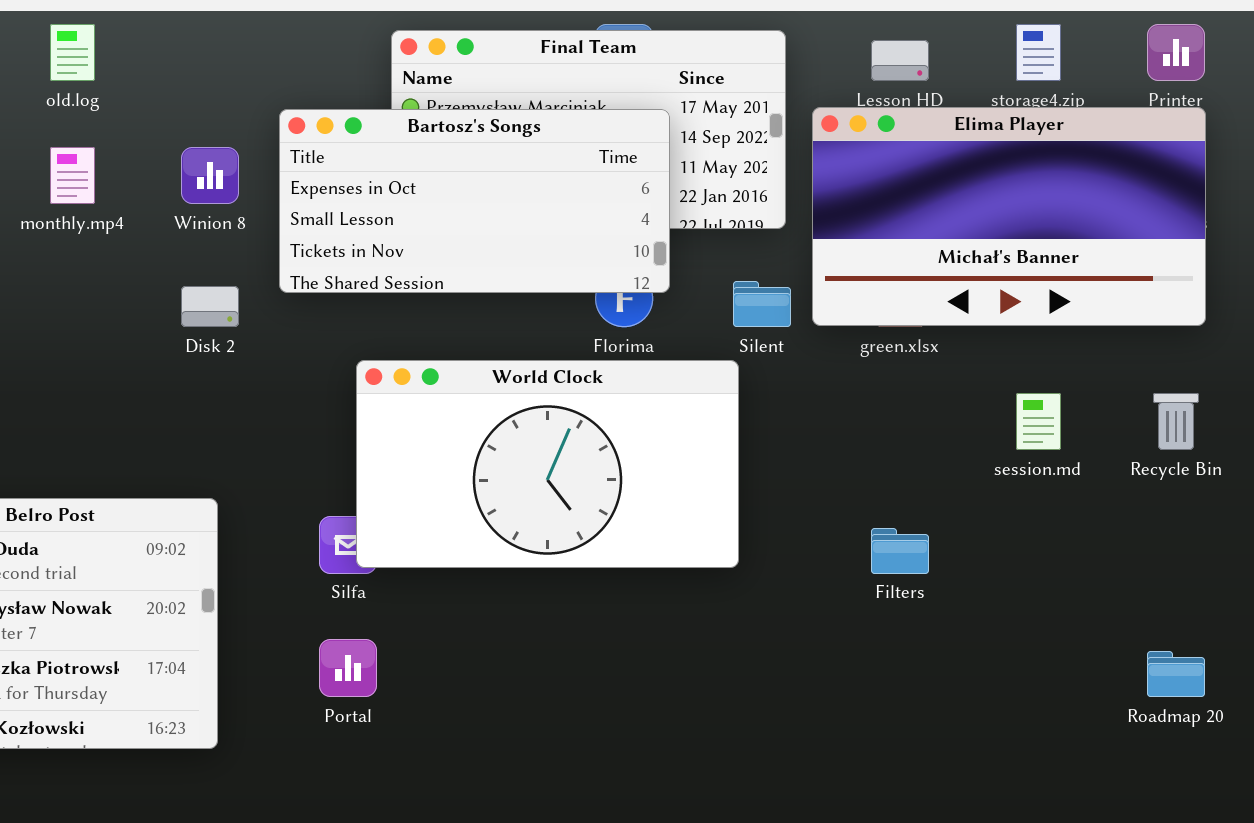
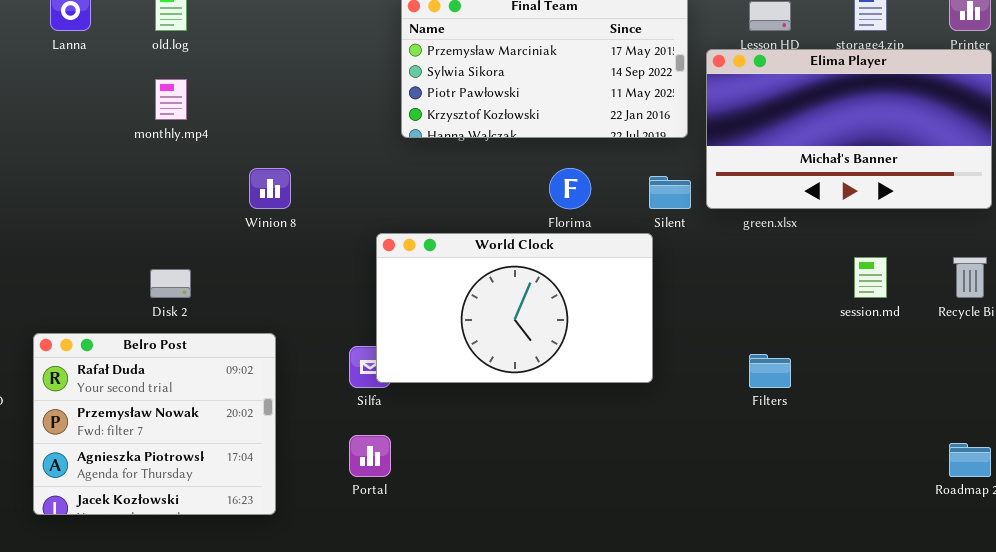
Bartosz's Songs: [279,109,670,293] -> none, closed
Winion 8: [181,147,239,204] -> [249,168,291,209], moved
Disk 2: [181,286,239,327] -> [150,269,191,298], moved

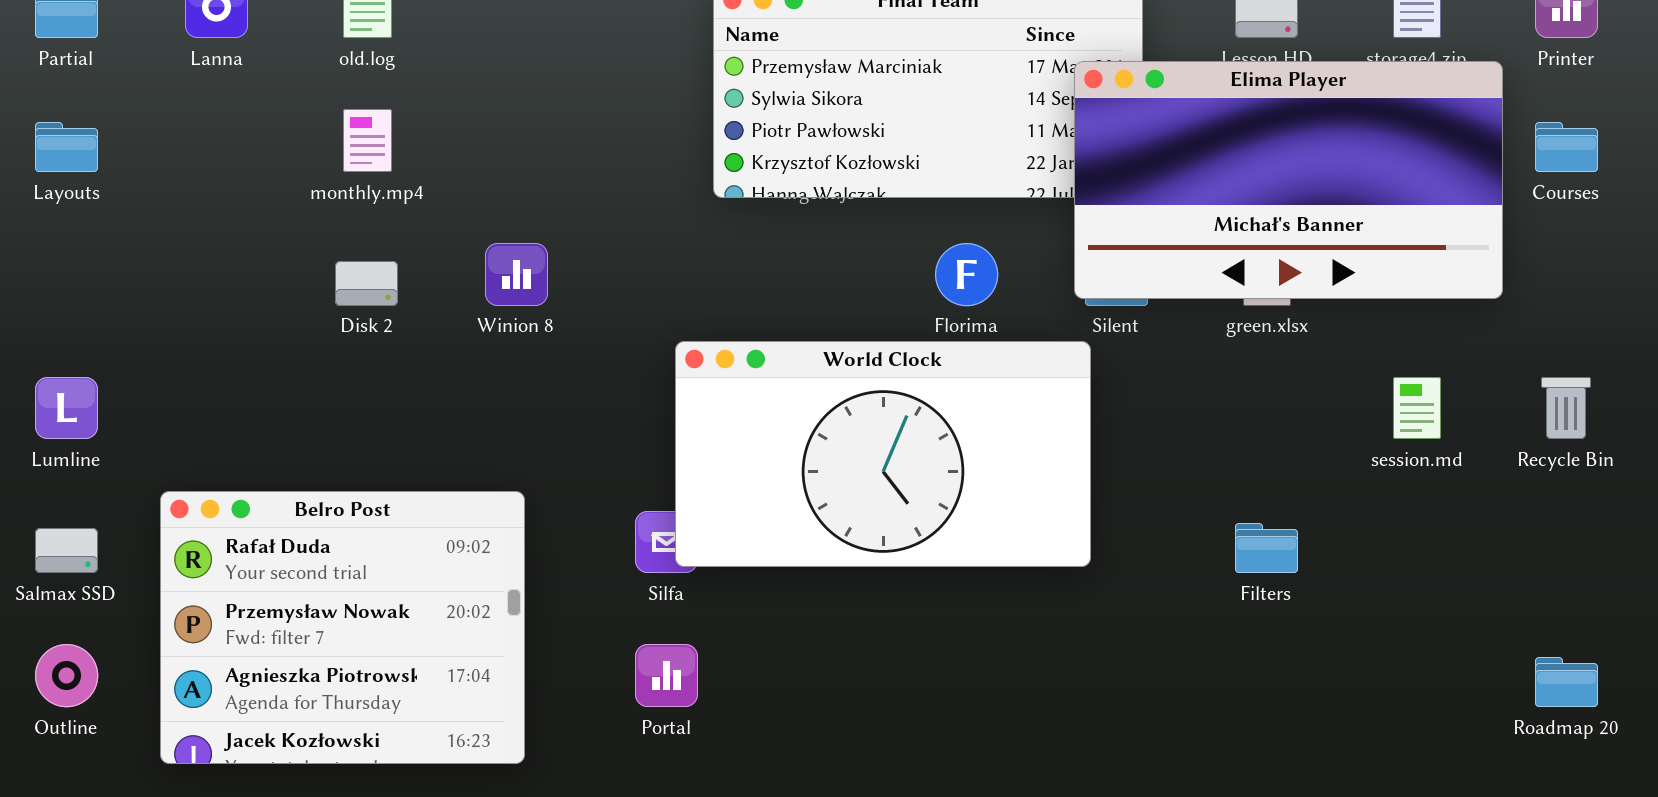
Elima Player: [706,49,992,209] -> [1074,61,1503,299], moved
Disk 2: [150,269,191,298] -> [335,261,398,306], moved

